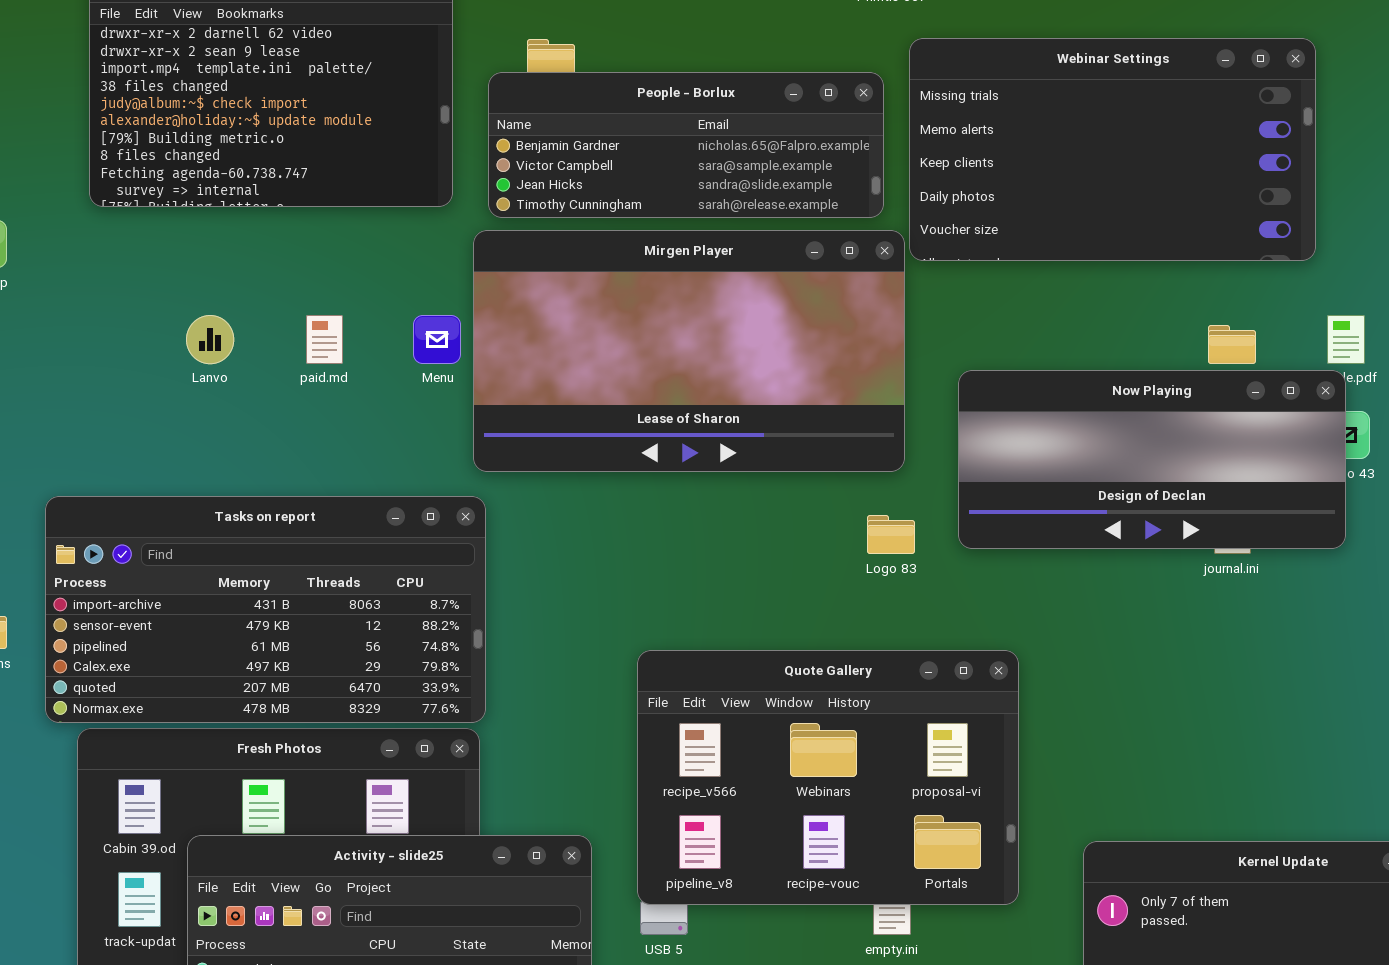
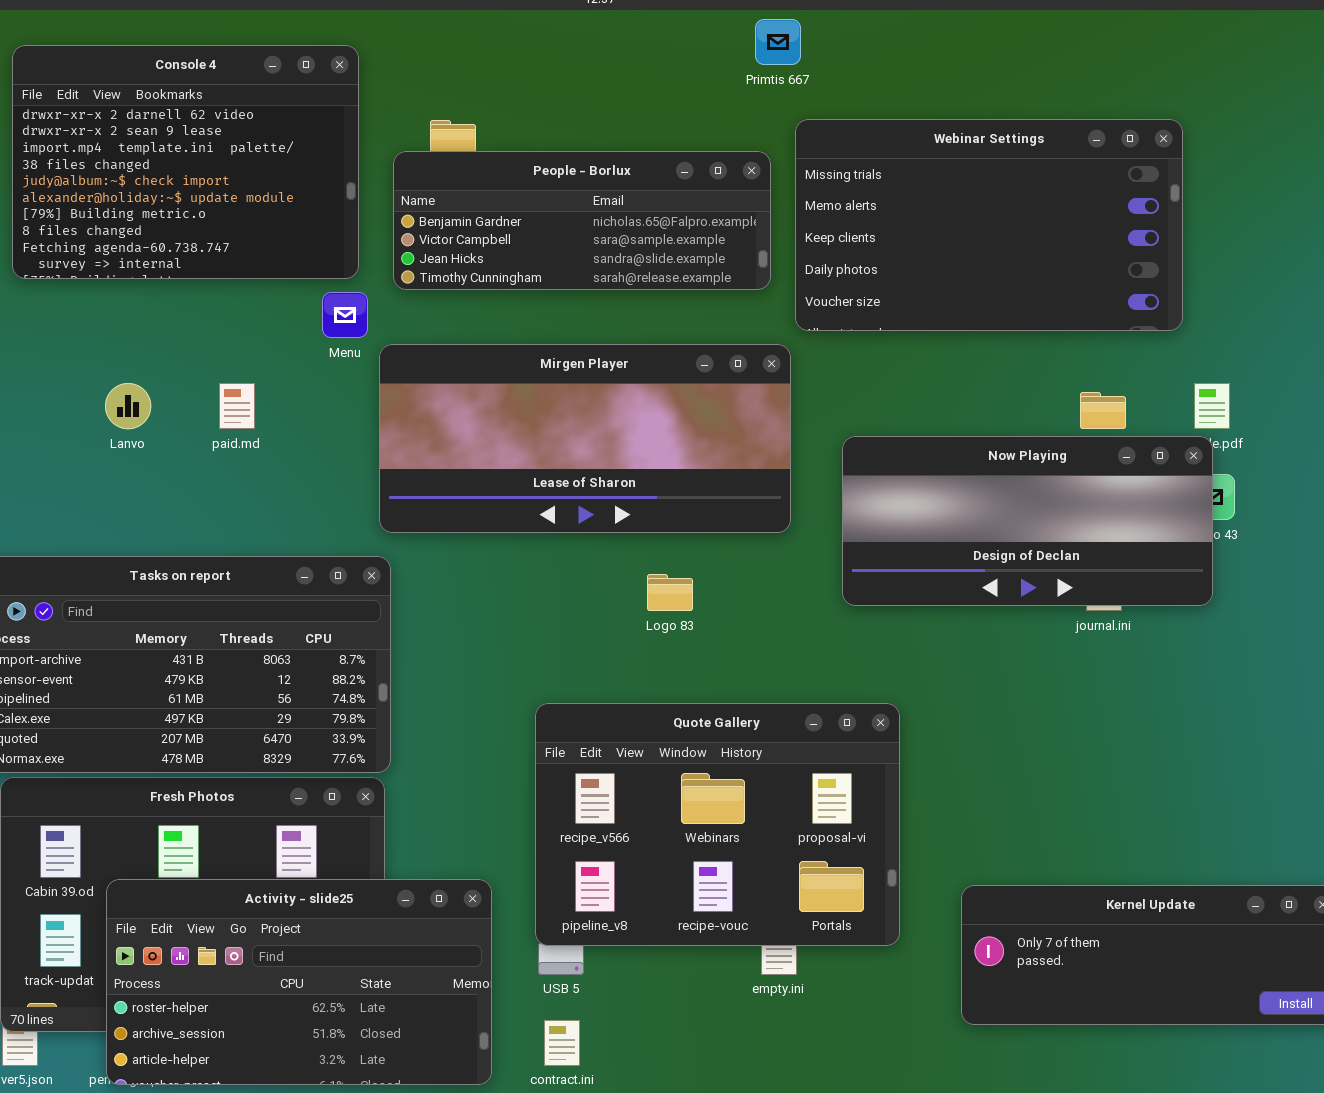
Mirgen Player: [473,230,905,472] -> [379,344,791,533], resized
Menu: [413,315,461,364] -> [322,292,368,338], moved
Logo 83: [867,515,915,554] -> [647,574,693,611], moved

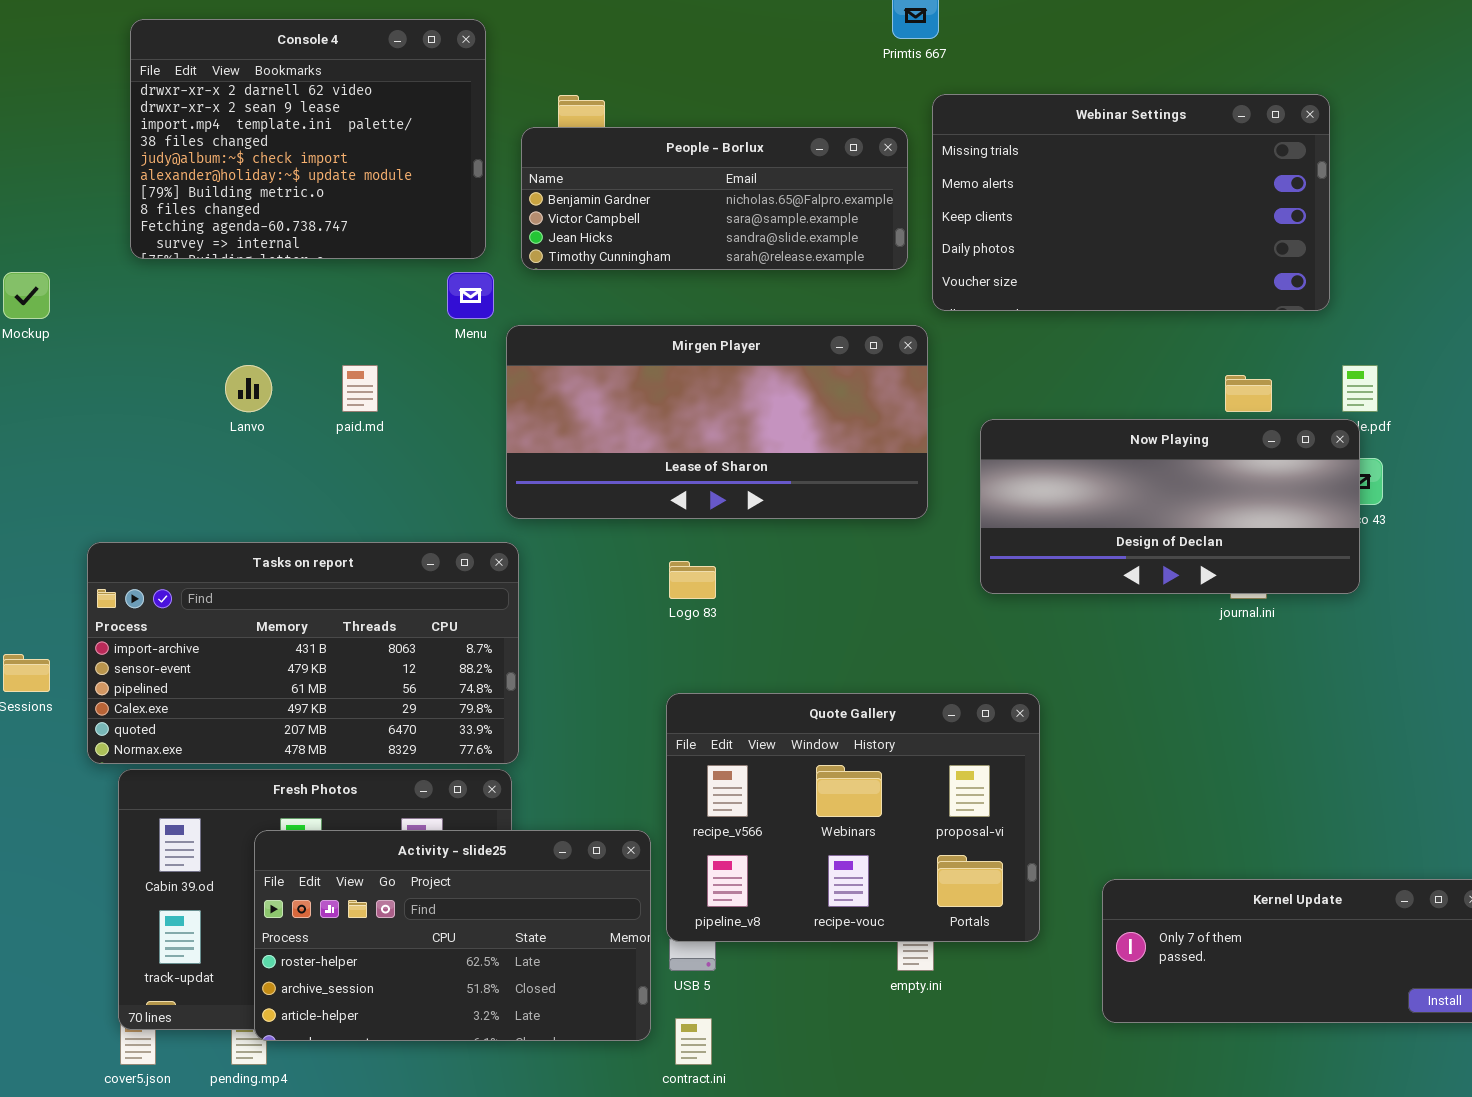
Logo 83: [647,574,693,611] -> [669,561,716,599], moved
Activity - slide25: [106,879,492,1085] -> [254,830,651,1041], moved

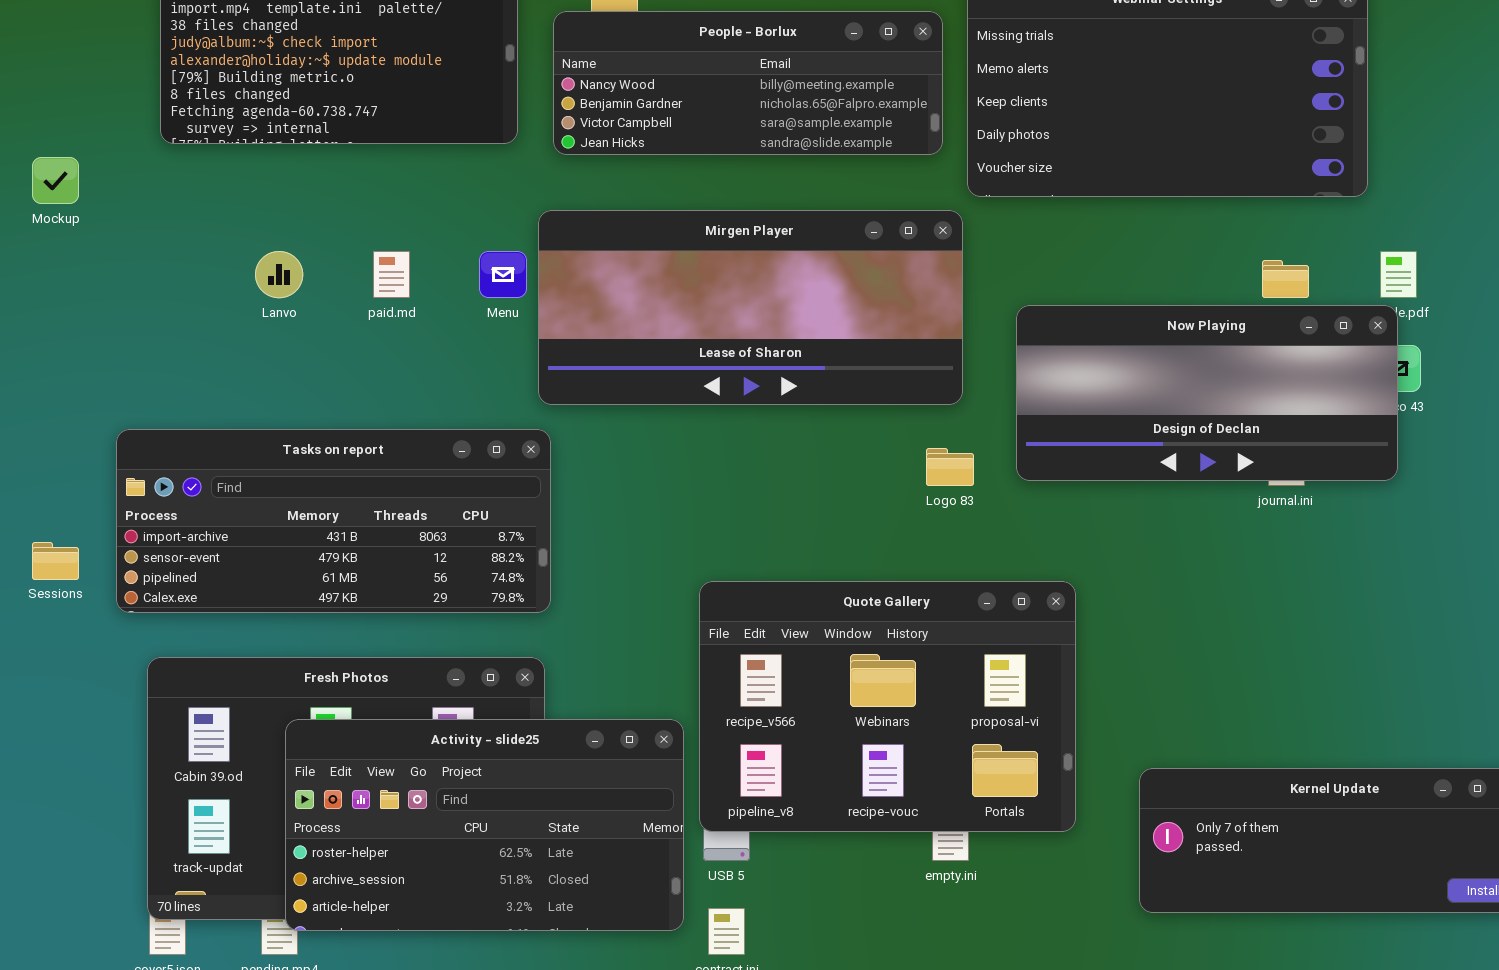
People - Borlux: [521,127,908,270] -> [553,11,943,155], scrolled up 1 row
Menu: [447,272,494,319] -> [479,251,527,298], moved
Tasks on report: [87,542,519,764] -> [116,429,551,613], resized
Logo 83: [669,561,716,599] -> [926,448,974,486], moved

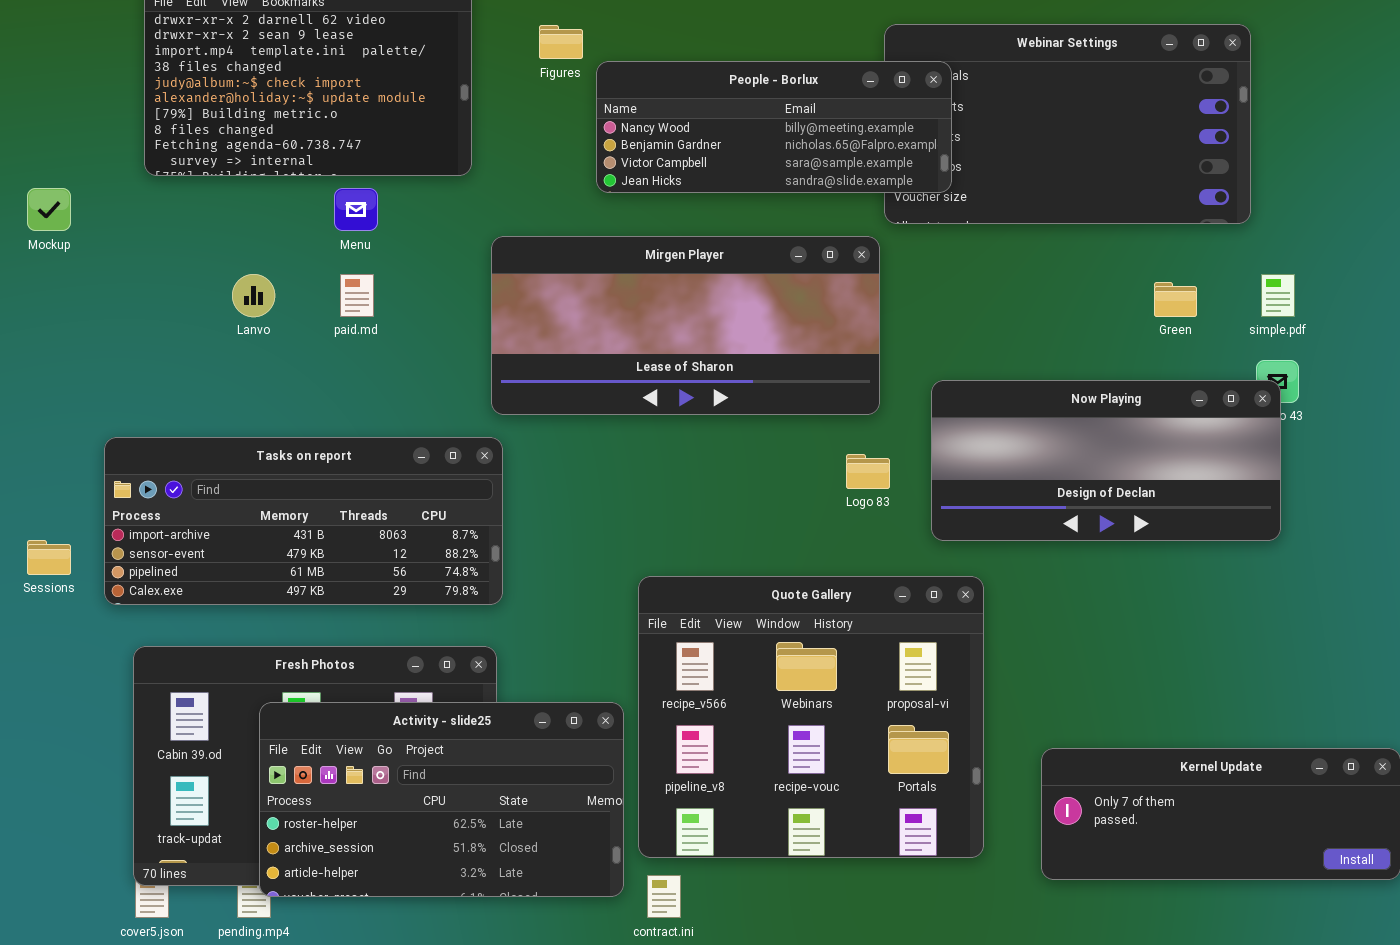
People - Borlux: [553,11,943,155] -> [596,61,952,193], moved
Menu: [479,251,527,298] -> [334,188,378,231], moved
Now Playing: [1016,305,1398,481] -> [931,380,1281,541], moved
Quote Gallery: [699,581,1076,832] -> [638,576,984,858], resized

